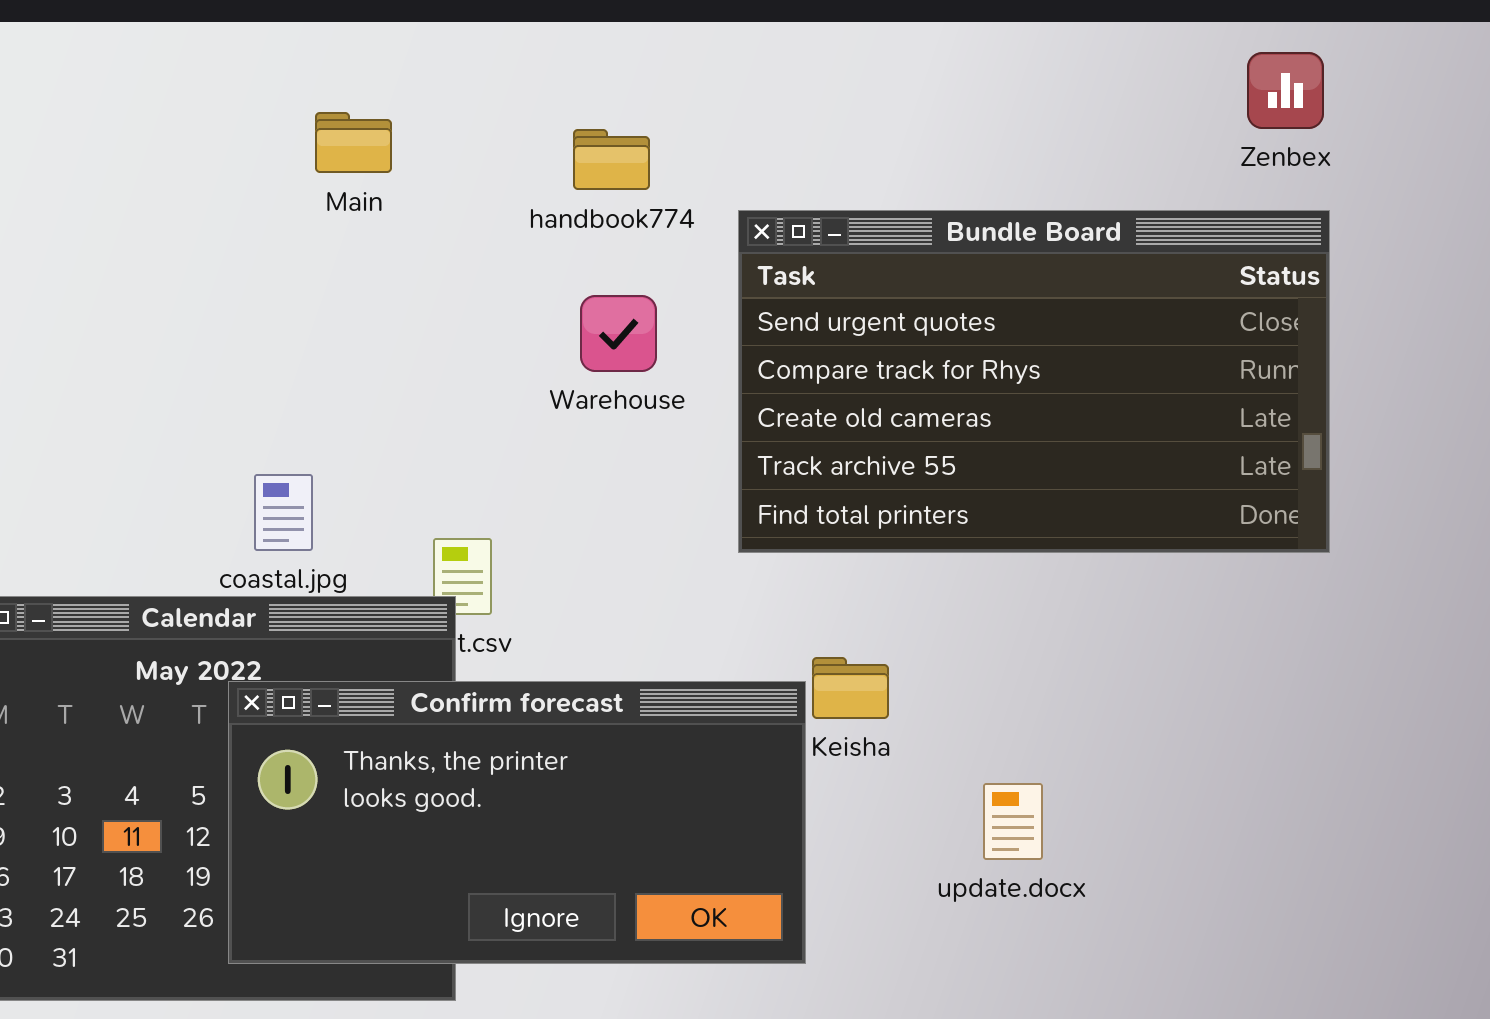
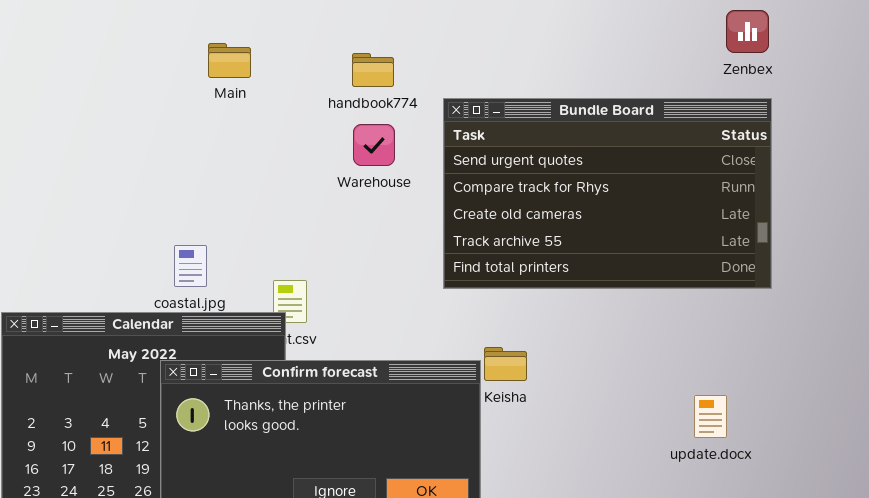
Warehouse: [580,295,657,372] -> [353,124,395,166], moved
update.docx: [983,783,1043,860] -> [694,395,727,438], moved

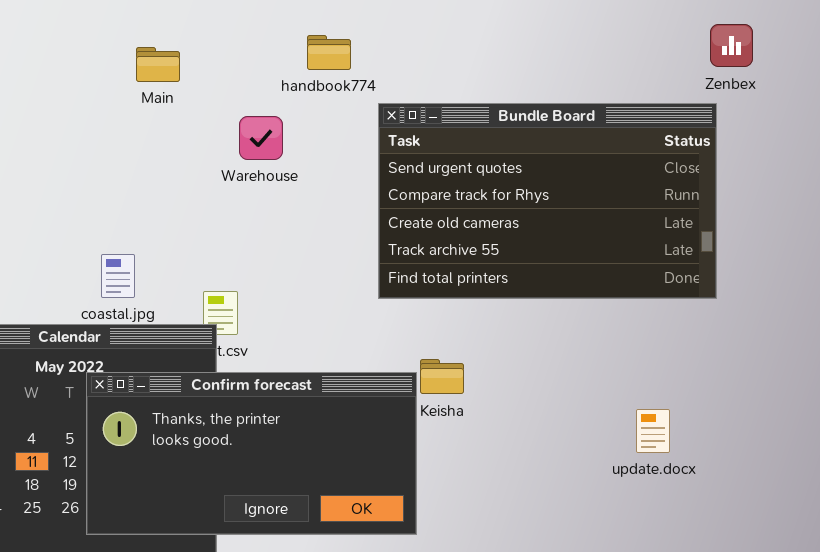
Zenbex: [726,10,769,53] -> [710,24,753,67], moved
handbook774: [352,53,394,87] -> [307,35,351,70], moved
Warehouse: [353,124,395,166] -> [239,116,283,160], moved

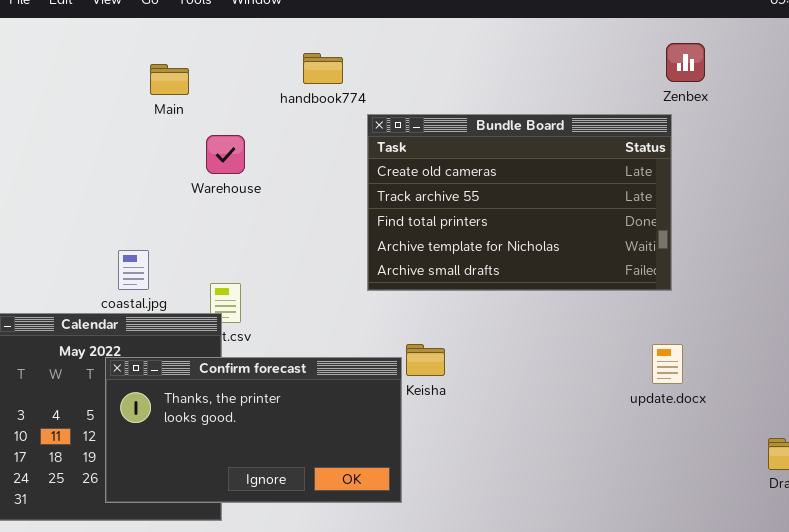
Bundle Board: [378,103,717,299] -> [367,114,672,291], scrolled down 2 rows
Warehouse: [239,116,283,160] -> [206,135,245,174], moved
update.docx: [636,409,670,453] -> [652,344,683,384], moved

